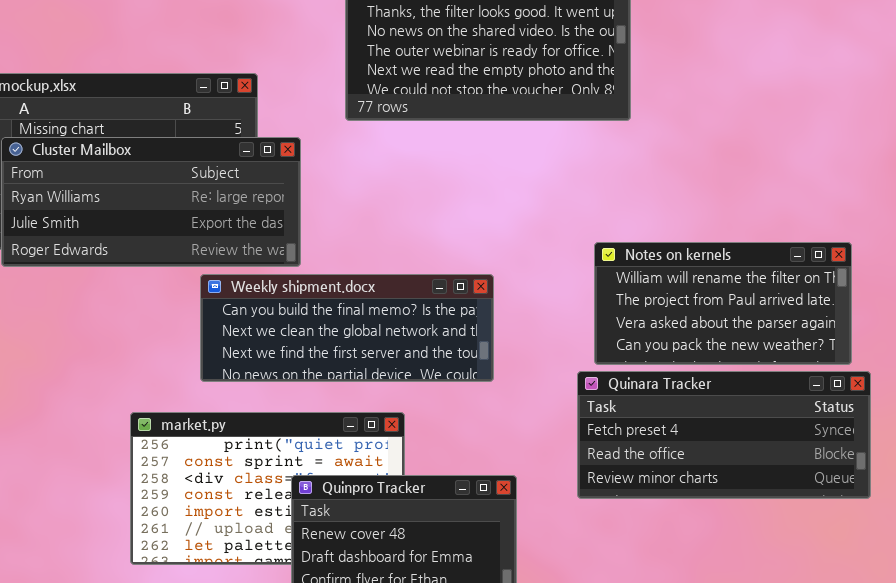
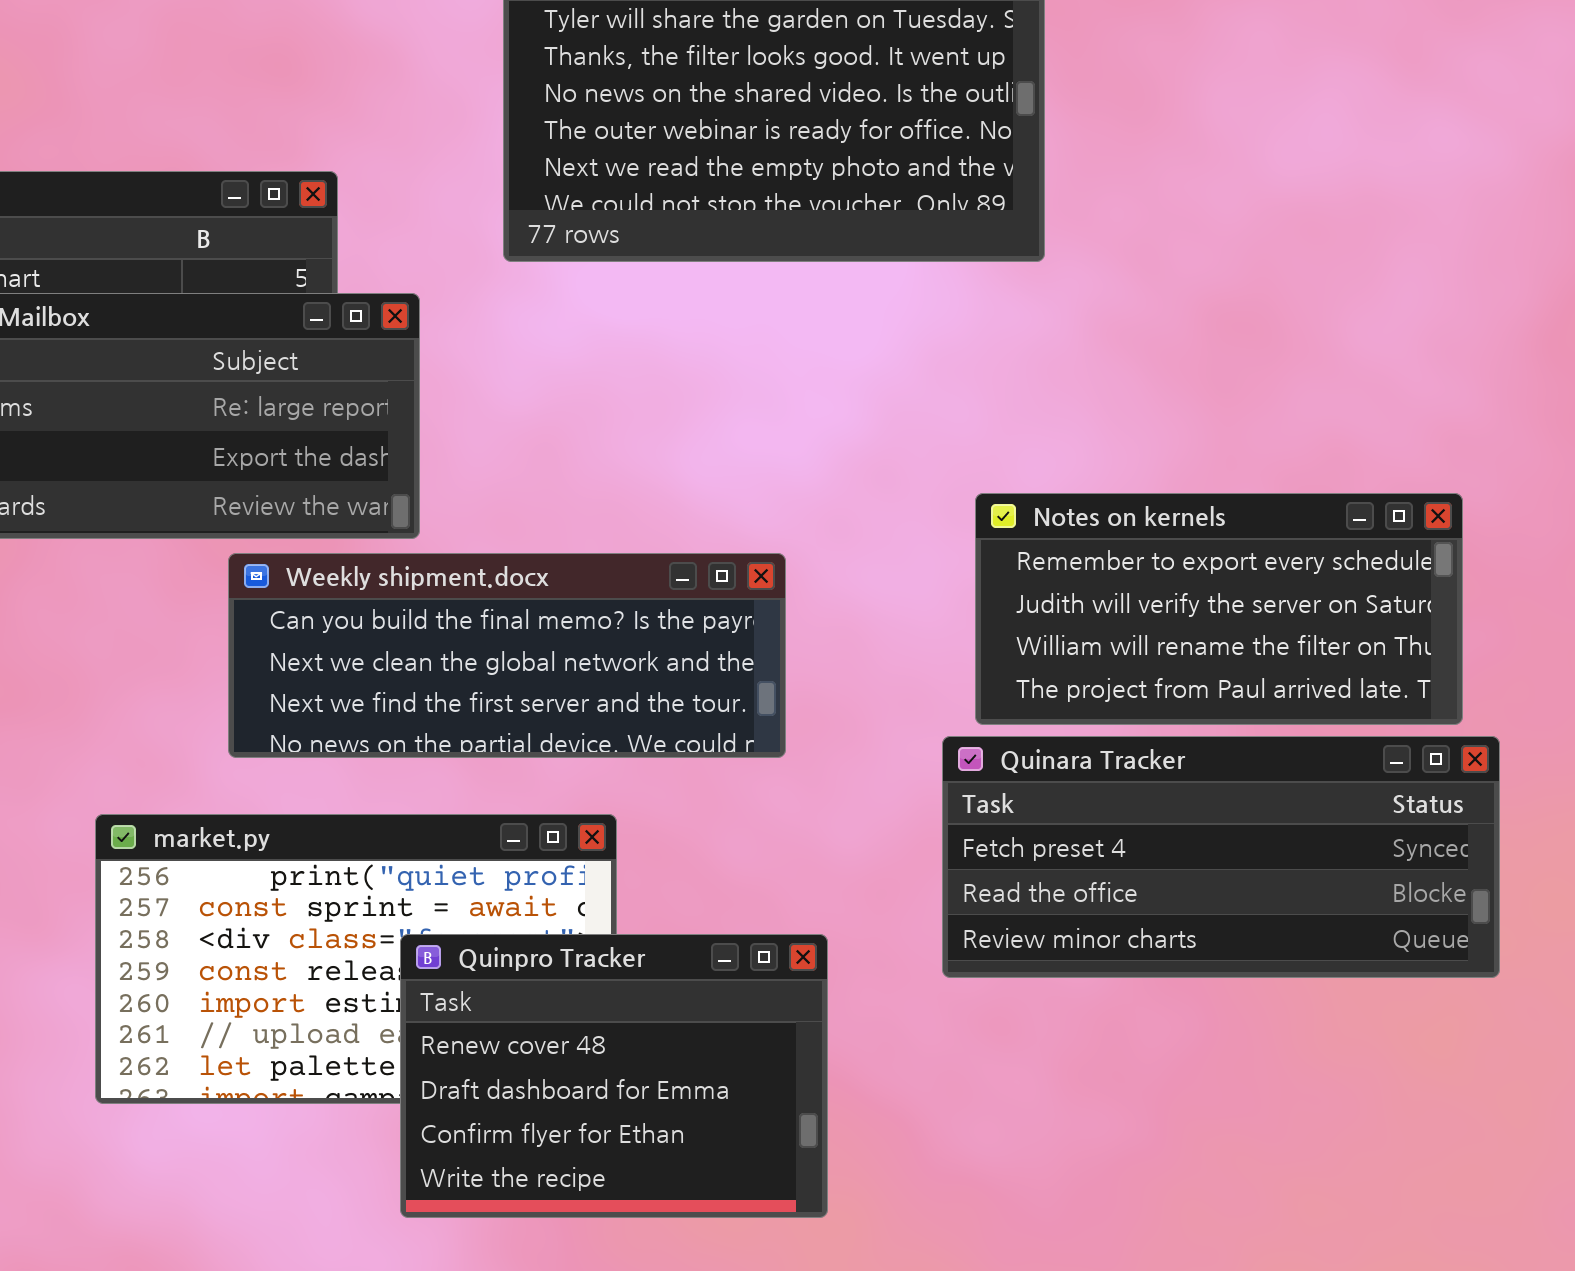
Notes on kernels: [594,242,852,365] -> [975,493,1463,725], scrolled up 2 rows

